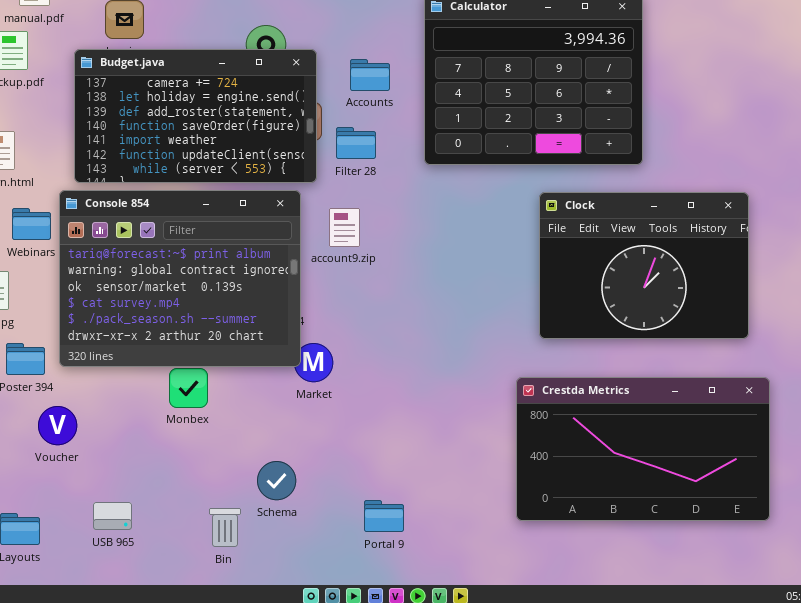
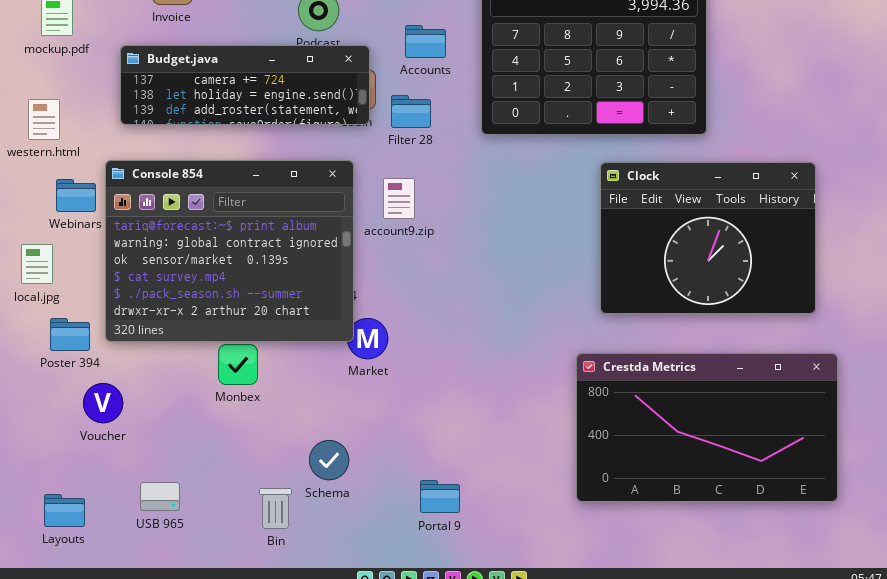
Budget.java: [74,49,317,183] -> [120,45,370,125], moved, resized

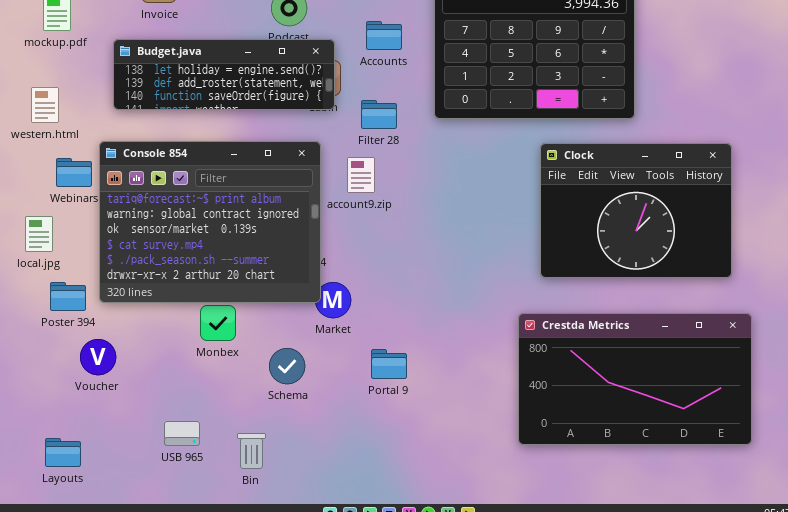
Budget.java: [120,45,370,125] -> [113,39,335,110], scrolled down 1 row
Filter 28: [391,95,431,128] -> [361,100,397,129], moved
Schema: [309,440,349,480] -> [269,348,305,384], moved
Portal 9: [420,480,460,513] -> [371,349,407,379], moved
USB 965: [140,482,180,511] -> [164,421,200,446], moved

